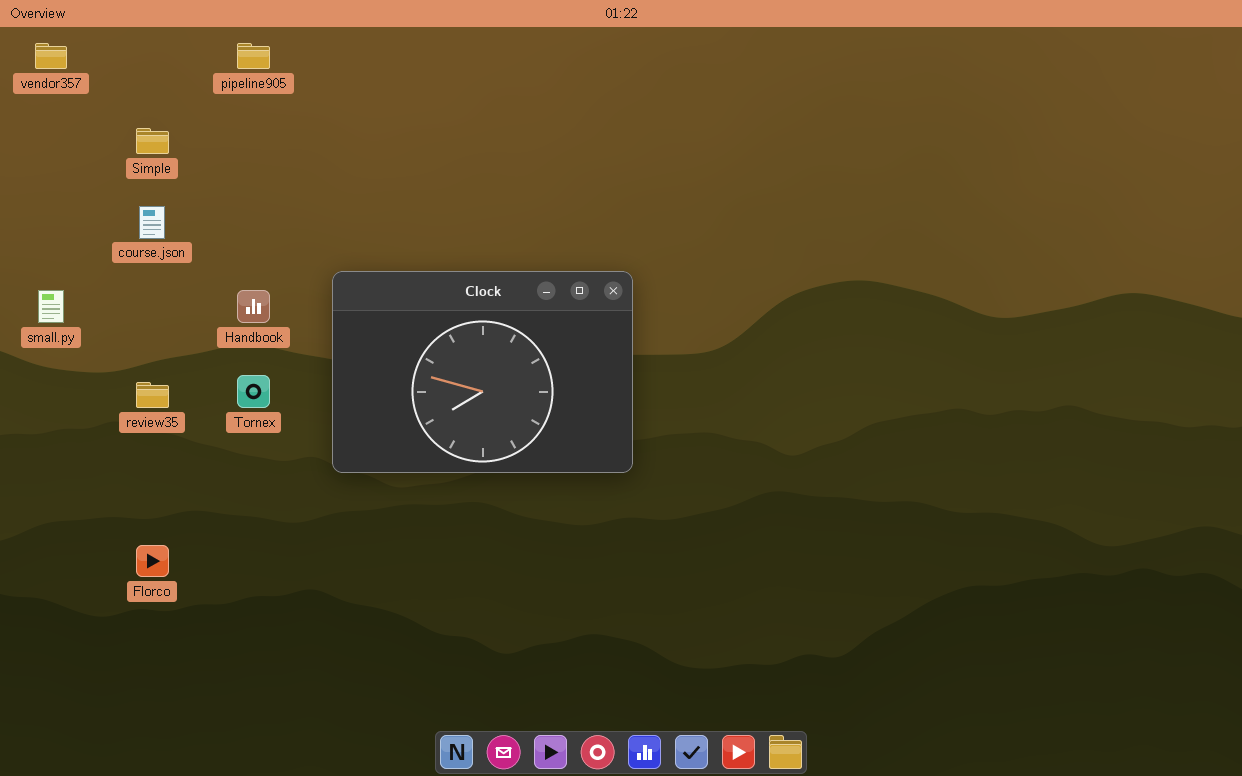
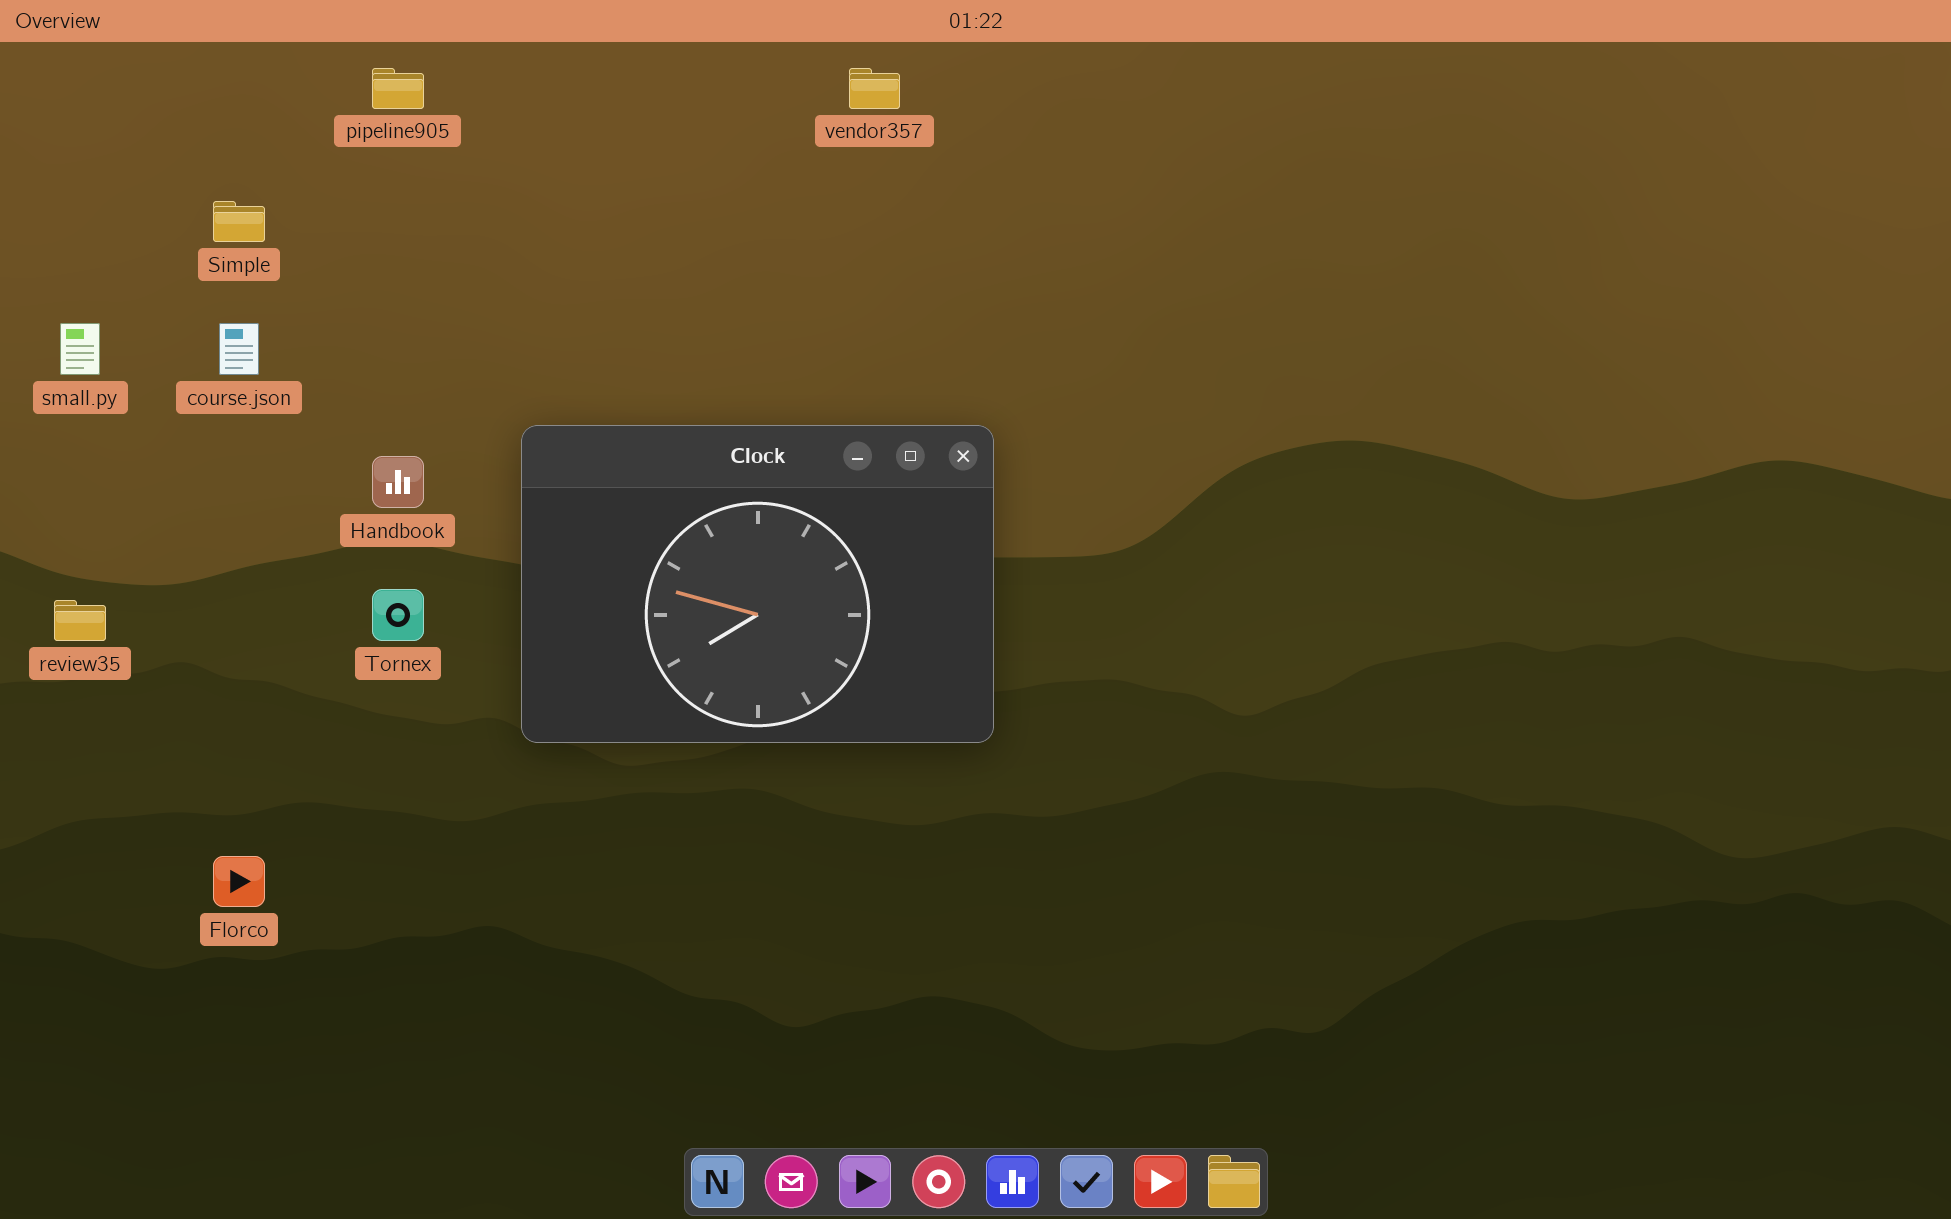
vendor357: [35,43,67,69] -> [849,68,900,109], moved
small.py: [38,290,64,323] -> [60,323,100,375], moved
review35: [136,382,169,408] -> [54,600,106,641], moved

